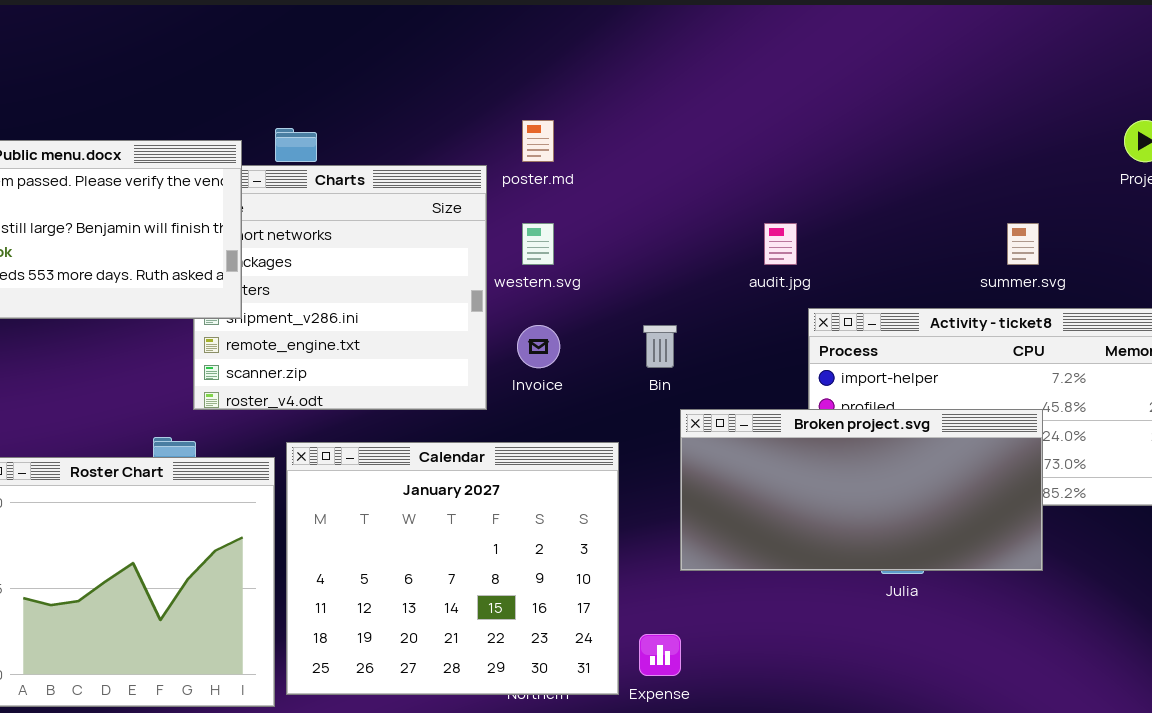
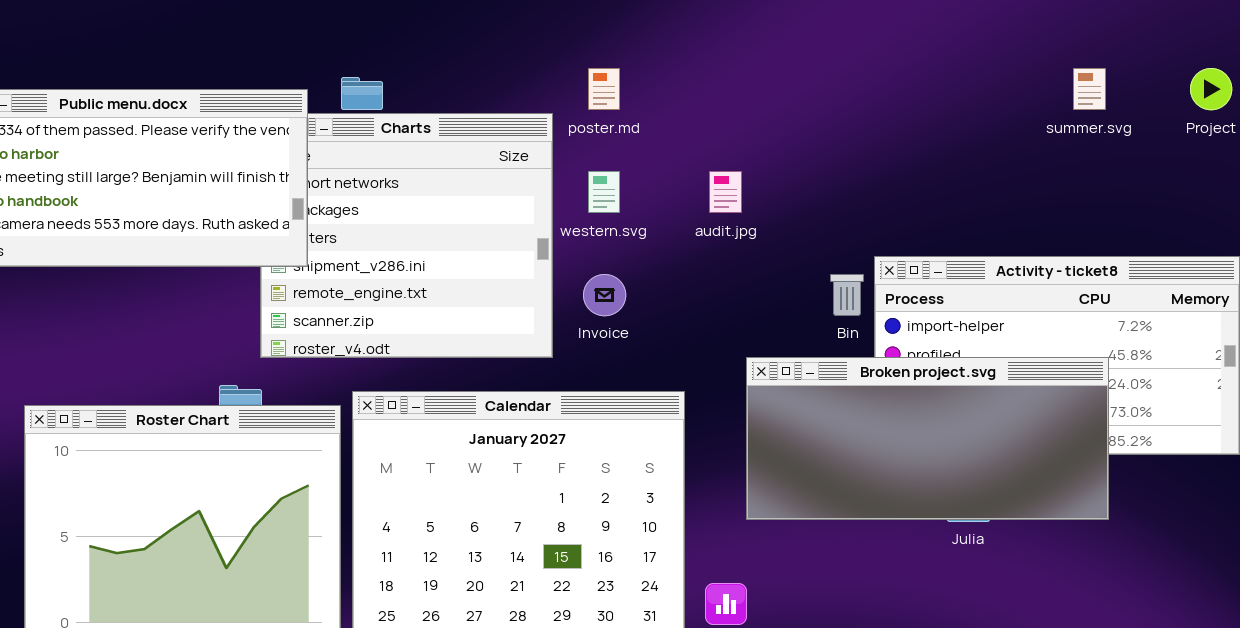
audit.jpg: [764,223,797,265] -> [709,171,742,213], moved
summer.svg: [1007,223,1039,265] -> [1073,68,1106,110], moved
Bin: [643,325,677,368] -> [830,274,864,316], moved

